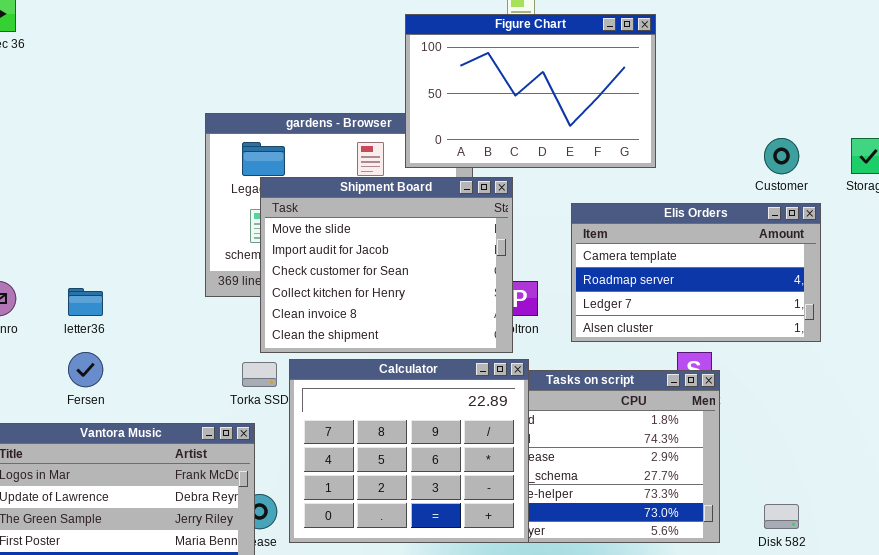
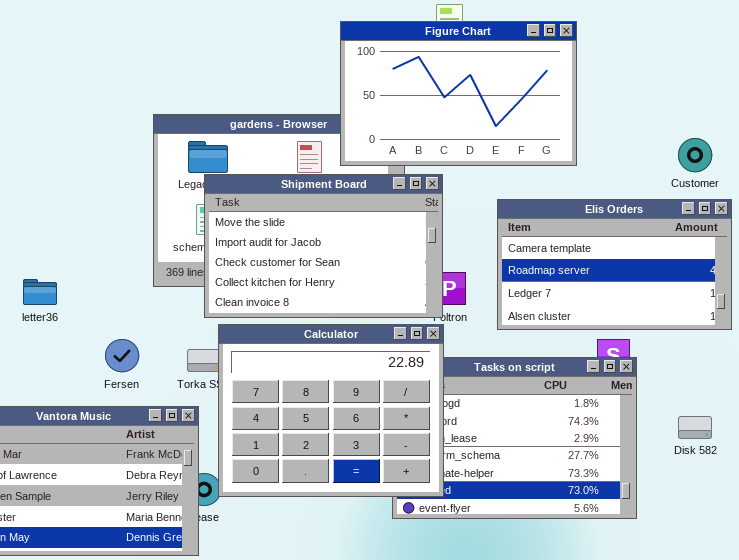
Shipment Board: [260,177,513,353] -> [204,174,443,318], resized
Fersen: [68,352,103,387] -> [105,339,139,372], moved
Calculator: [289,359,529,543] -> [218,324,444,497], moved
Disk 582: [764,504,799,529] -> [678,416,712,439], moved

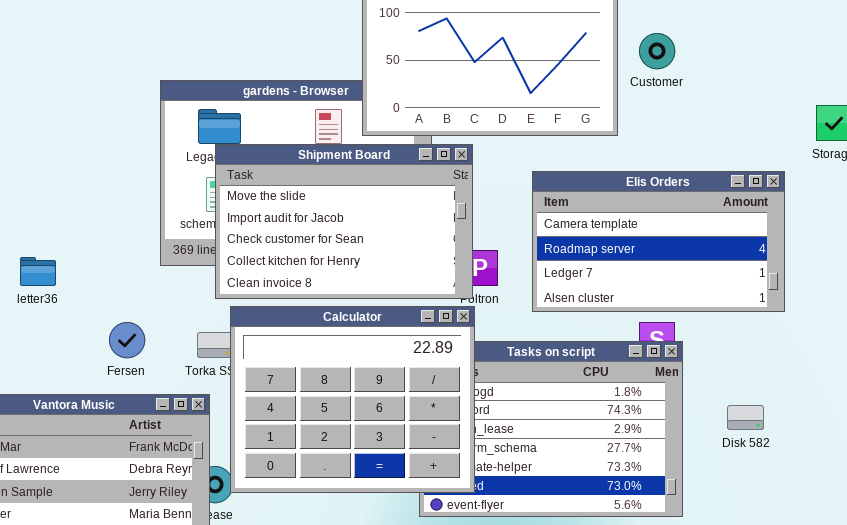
Customer: [678,138,712,172] -> [639,33,675,69], moved

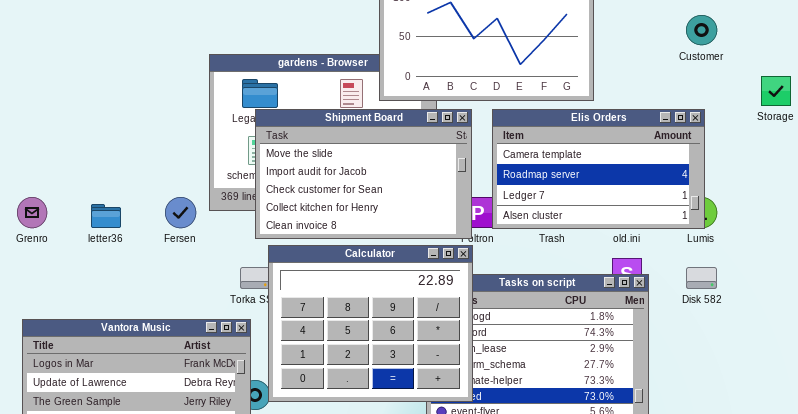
Customer: [639,33,675,69] -> [686,15,717,45], moved
Elis Orders: [532,171,785,312] -> [492,109,705,229], moved
Fersen: [109,322,145,358] -> [165,197,196,228], moved
Disk 582: [727,405,764,430] -> [686,267,717,289], moved

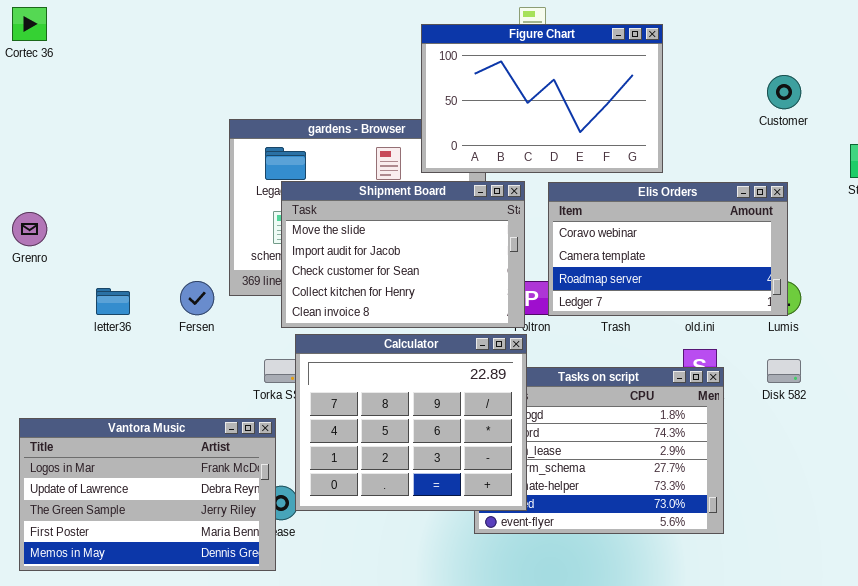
Elis Orders: [492,109,705,229] -> [548,182,788,316], scrolled up 1 row
Grenro: [17,197,47,228] -> [12,212,47,246], moved

